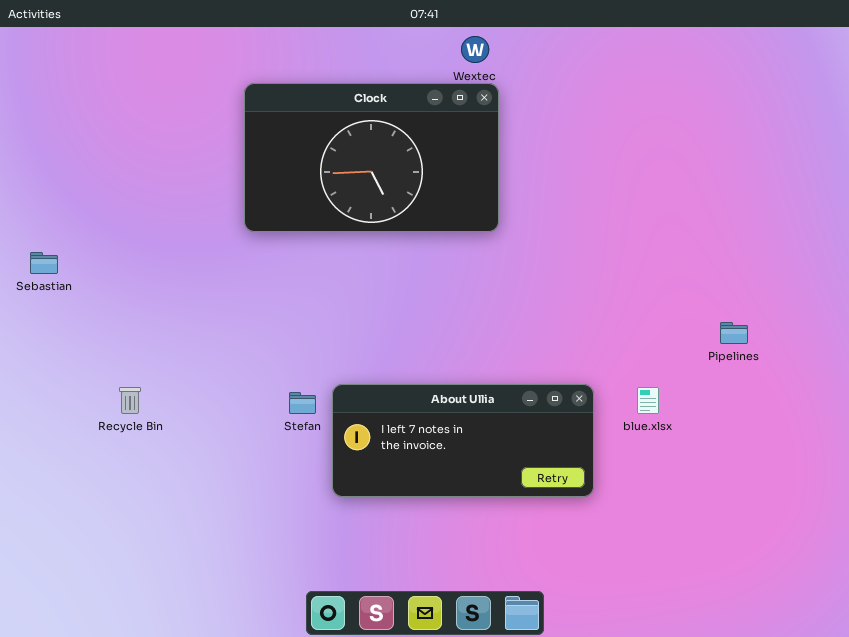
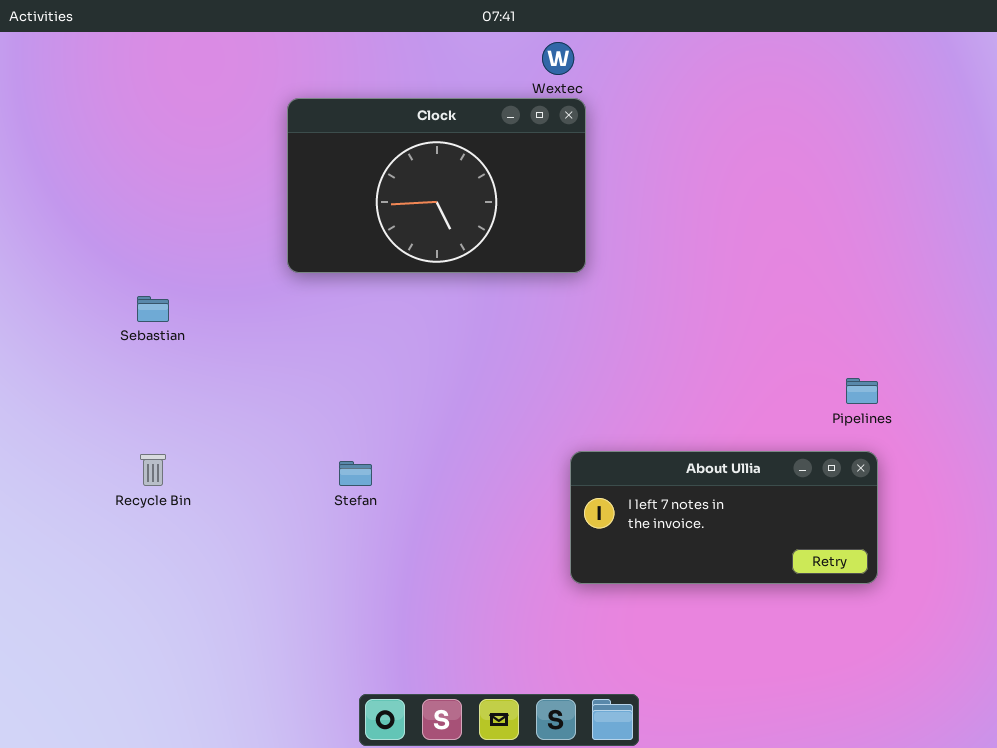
Sebastian: [30,252,58,274] -> [137,296,169,322], moved
About Ullia: [332,384,594,497] -> [570,451,878,584], moved

